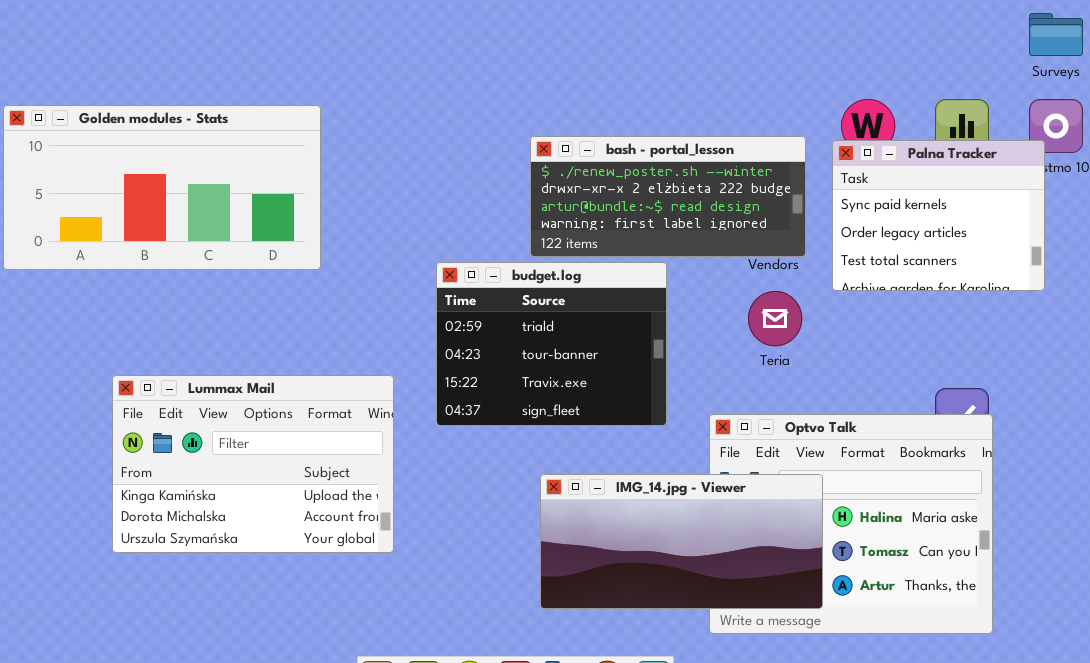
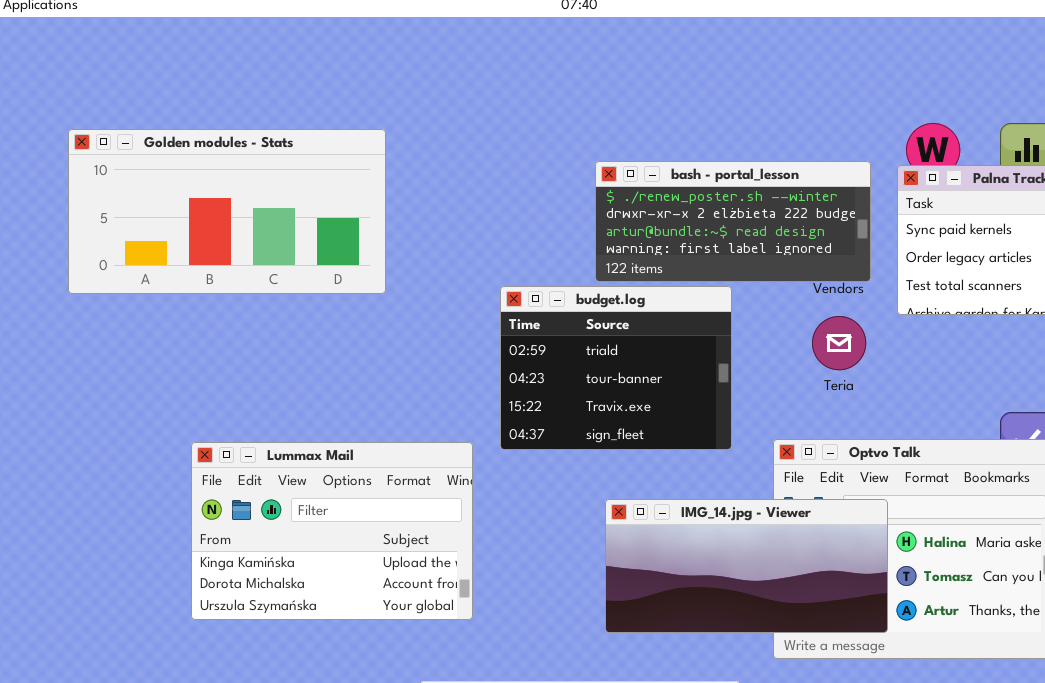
Lummax Mail: [112,375,394,553] -> [191,442,473,620], moved

